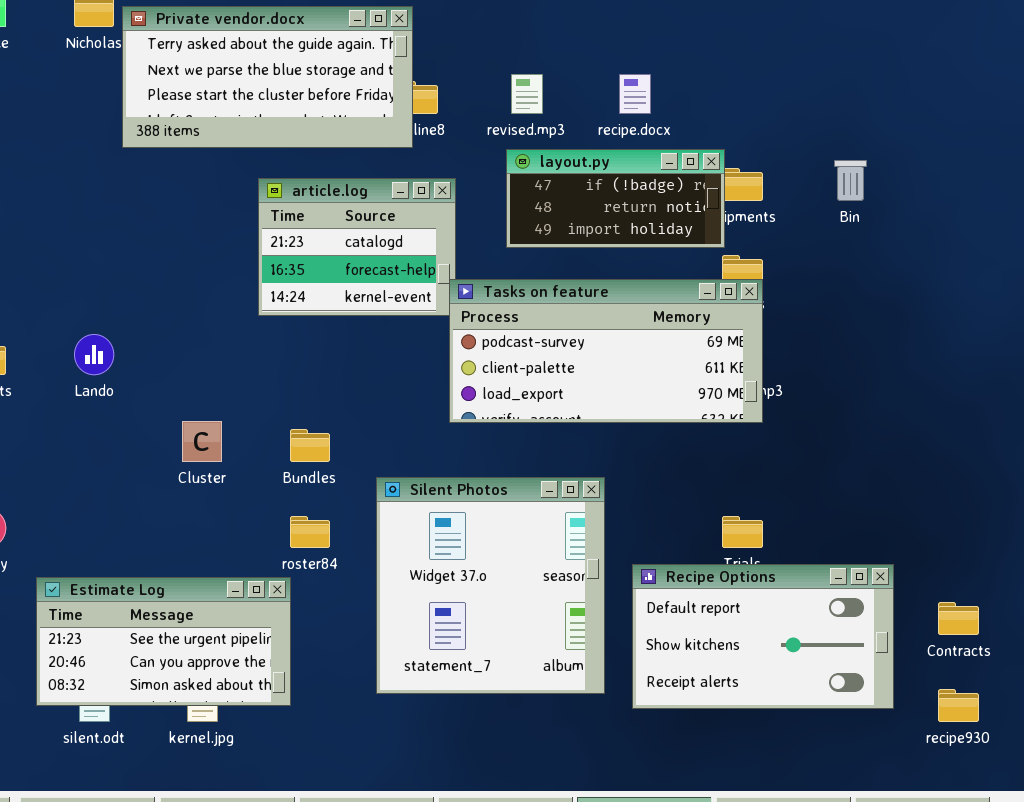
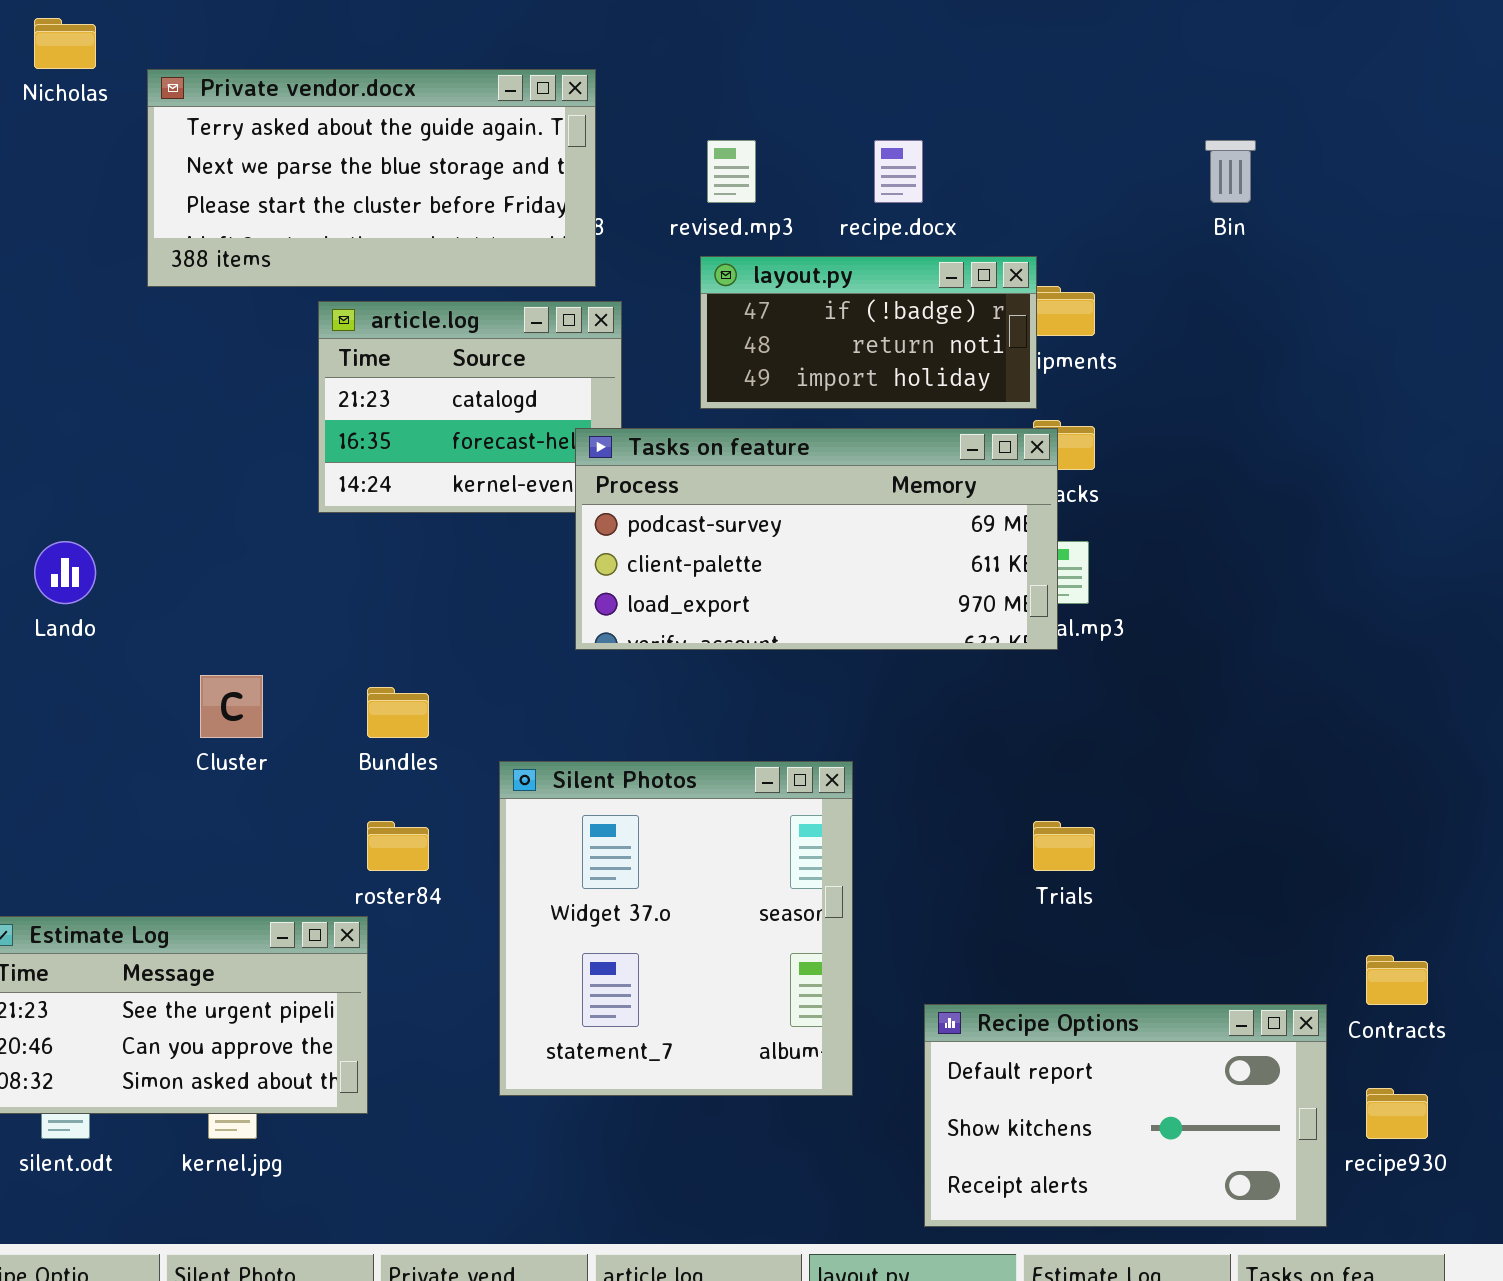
Private vendor.docx: [122,6,413,148] -> [147,69,596,287], moved
Bin: [834,160,867,201] -> [1205,140,1256,203], moved
Tasks on feature: [449,279,763,423] -> [575,428,1058,650], moved
Recipe Options: [632,564,894,709] -> [924,1004,1327,1227], moved

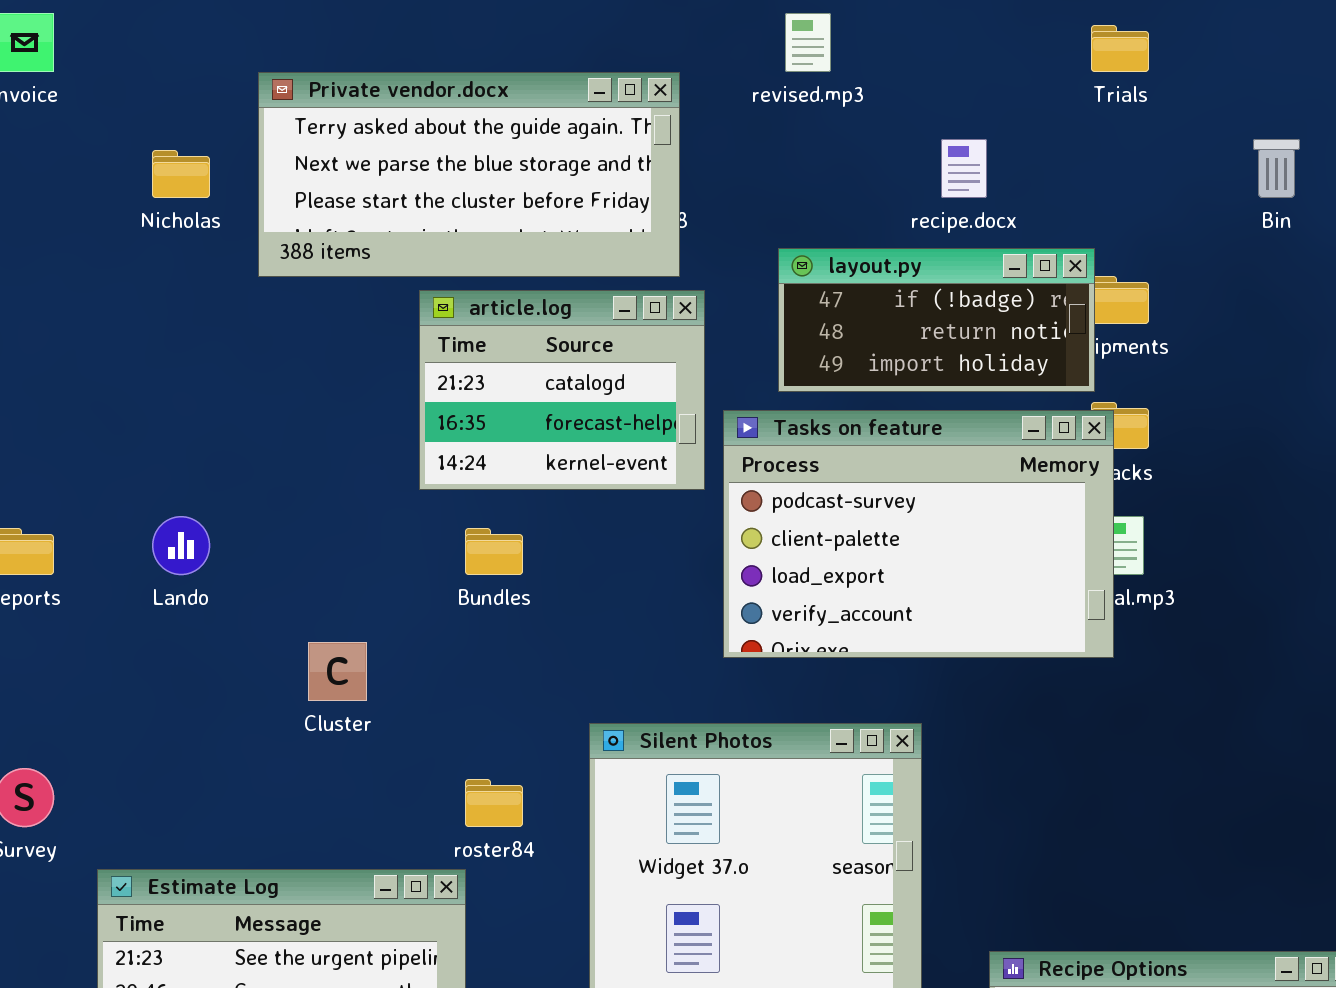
Nicholas: [34,18,96,69] -> [152,150,210,198], moved
revised.mp3: [707,140,756,203] -> [785,13,831,72], moved
Tasks on feature: [575,428,1058,650] -> [723,410,1114,658], resized
Bundles: [367,687,429,738] -> [465,528,523,575], moved
Trials: [1033,821,1095,871] -> [1091,25,1149,72], moved

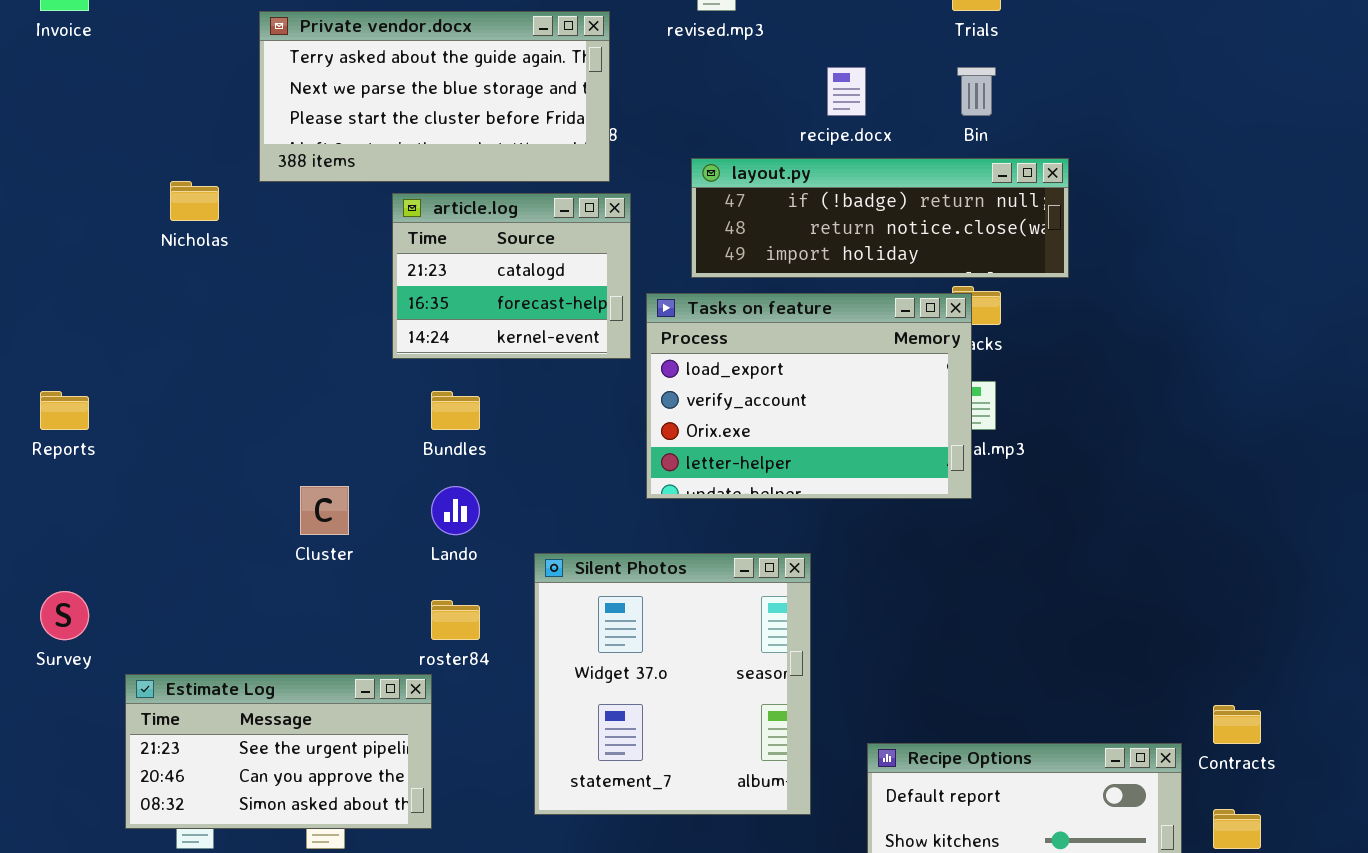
Bin: [1253,139,1300,198] -> [957,67,996,116], moved
Nicholas: [152,150,210,198] -> [170,181,219,221], moved
layout.py: [778,248,1095,392] -> [691,158,1069,278], resized
Tasks on feature: [723,410,1114,658] -> [646,293,972,499], scrolled down 2 rows
Lando: [152,516,210,575] -> [431,486,480,535], moved

